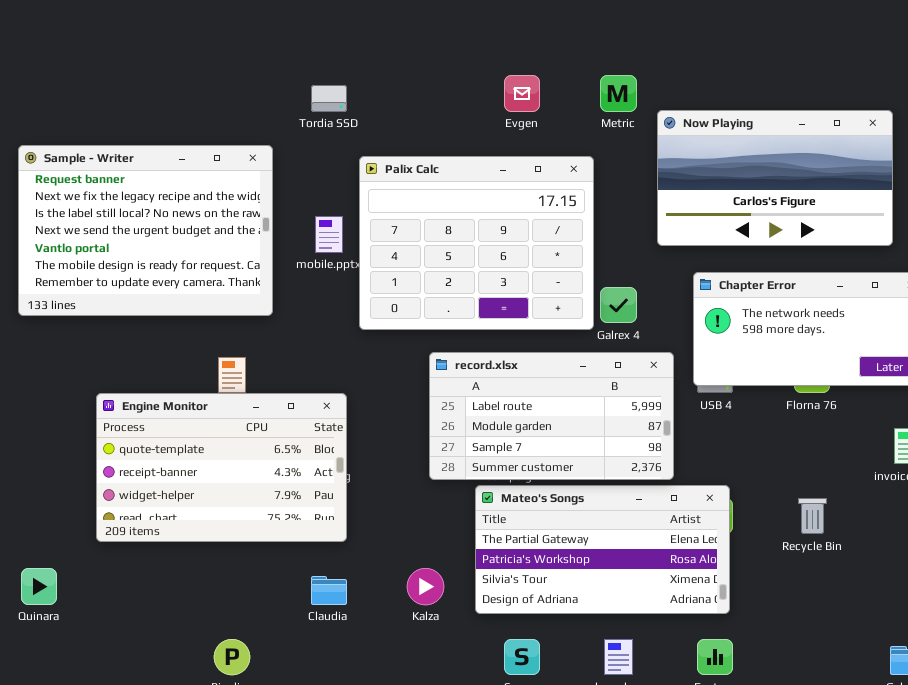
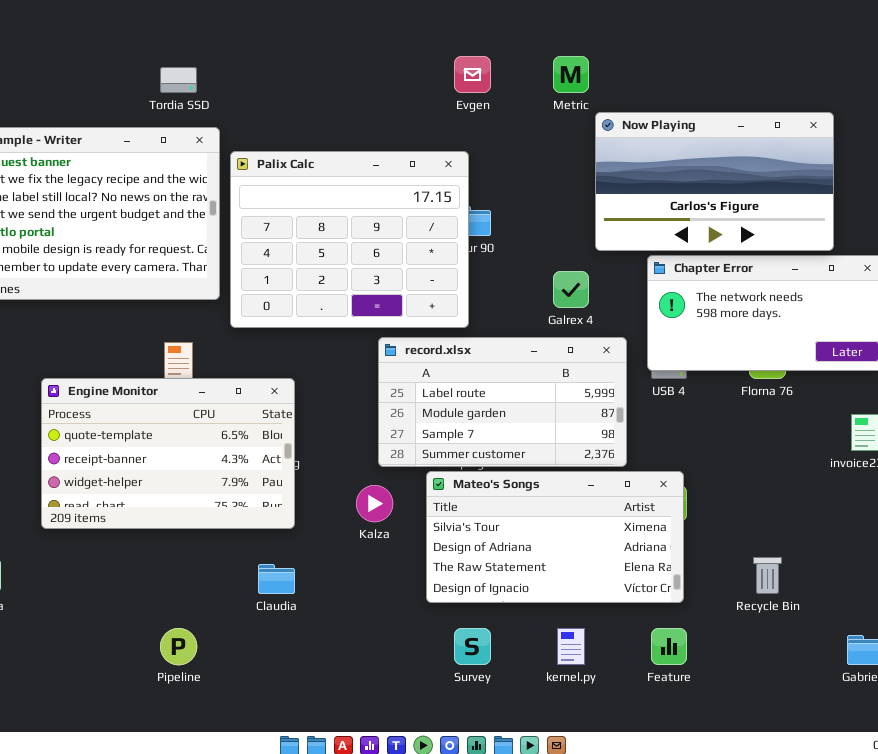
Tordia SSD: [311,85,347,112] -> [160,67,197,93], moved
Now Playing: [657,110,893,246] -> [595,112,834,251], moved
Palix Calc: [359,156,594,330] -> [230,151,469,328], moved
Mateo's Songs: [475,485,730,614] -> [426,471,684,603], scrolled down 2 rows
Recycle Bin: [798,498,827,534] -> [753,557,782,594], moved
Kalza: [407,568,444,605] -> [356,485,393,522], moved

